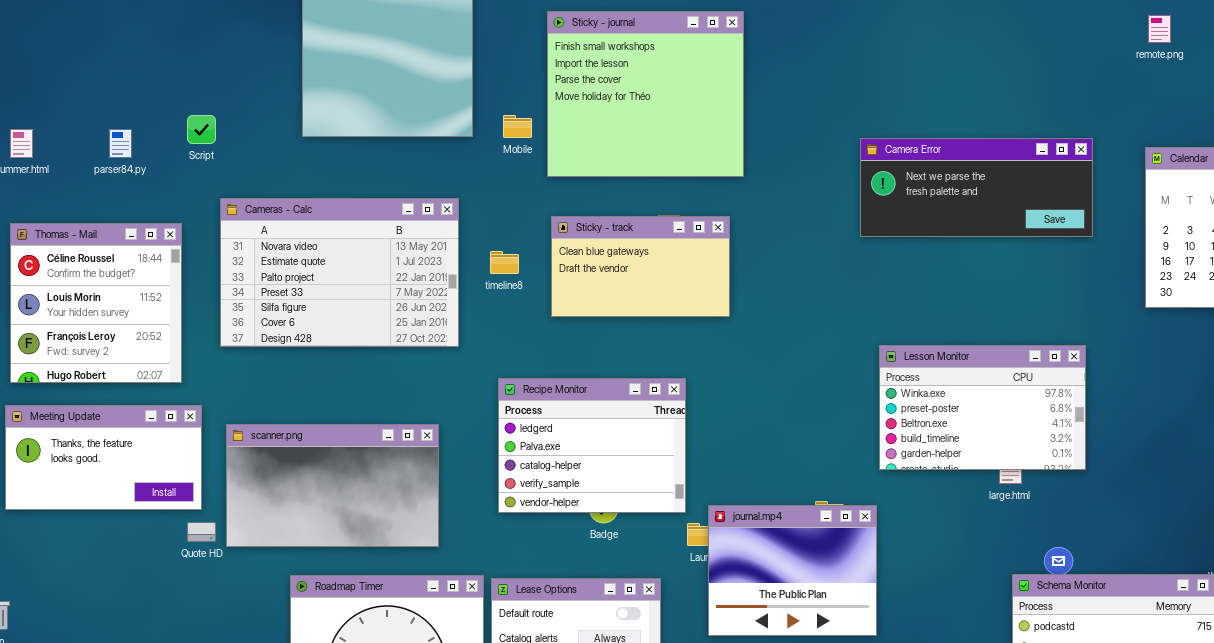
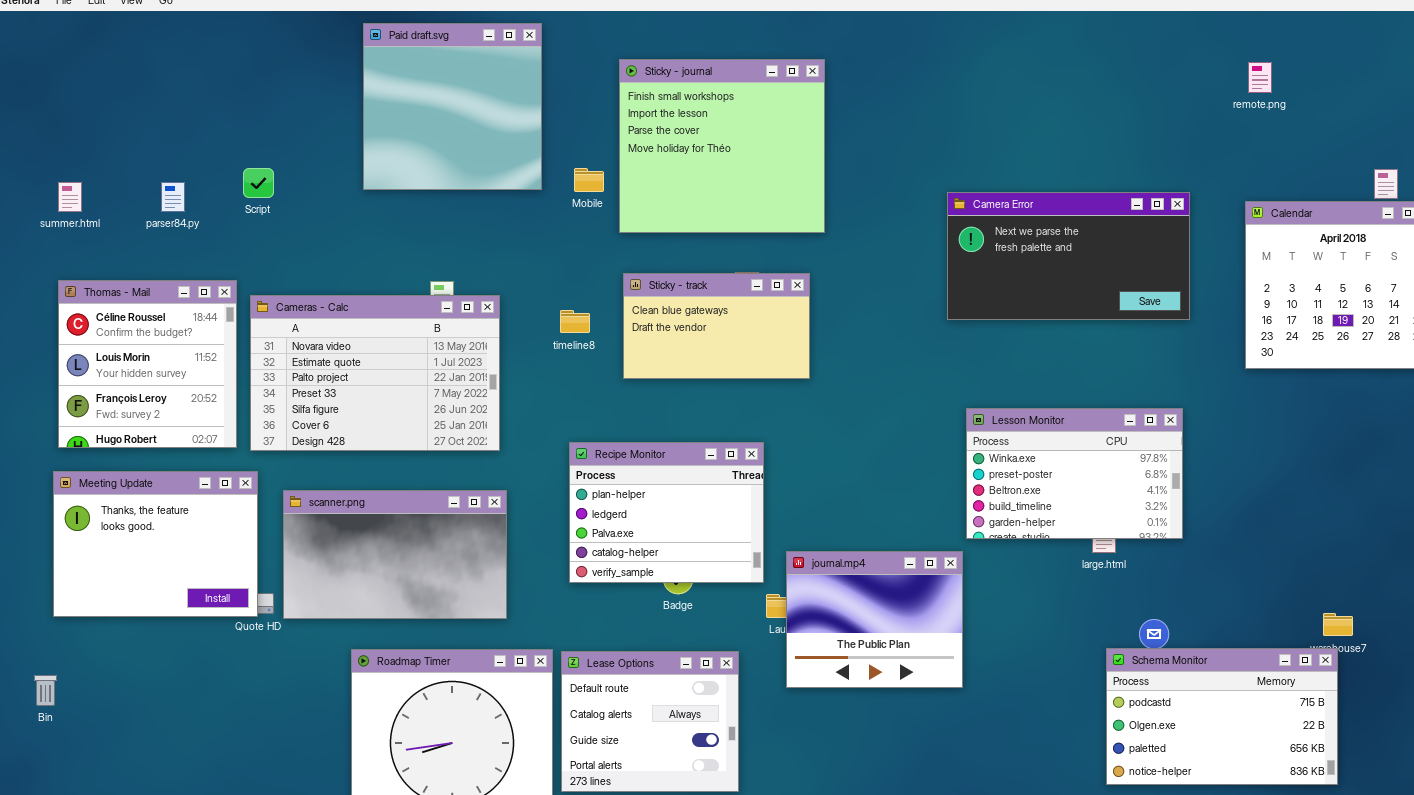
Camera Error: [860,138,1093,237] -> [947,192,1190,320], resized
Cameras - Calc: [220,198,459,347] -> [250,295,500,451], moved
Recipe Monitor: [498,378,686,513] -> [569,442,764,583], scrolled up 1 row
Meeting Update: [5,405,202,510] -> [53,471,258,617], resized
journal.mp4: [708,505,877,636] -> [786,551,963,688], moved

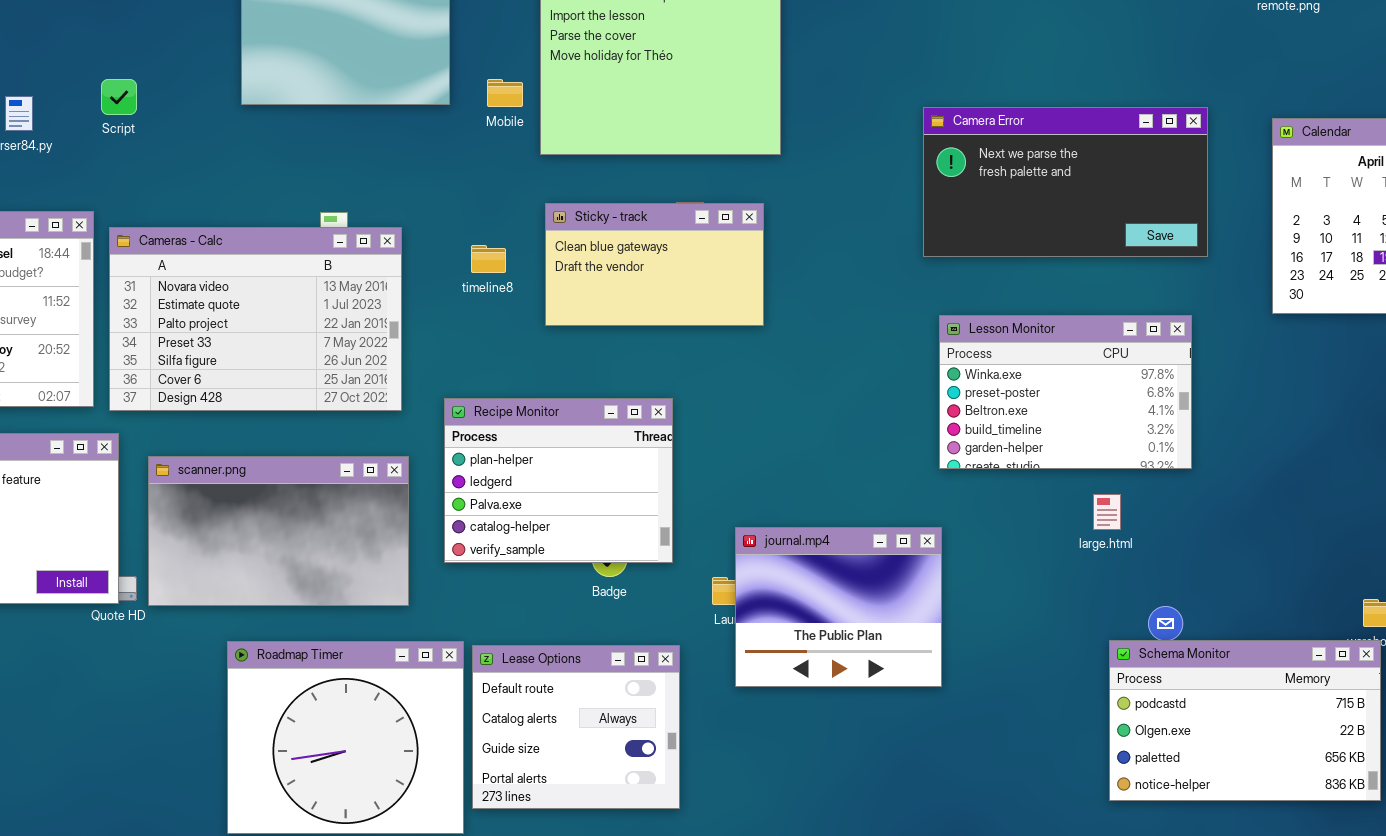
Lesson Monitor: [966,408,1183,539] -> [939,315,1192,469], moved
Recipe Monitor: [569,442,764,583] -> [444,398,673,563], moved

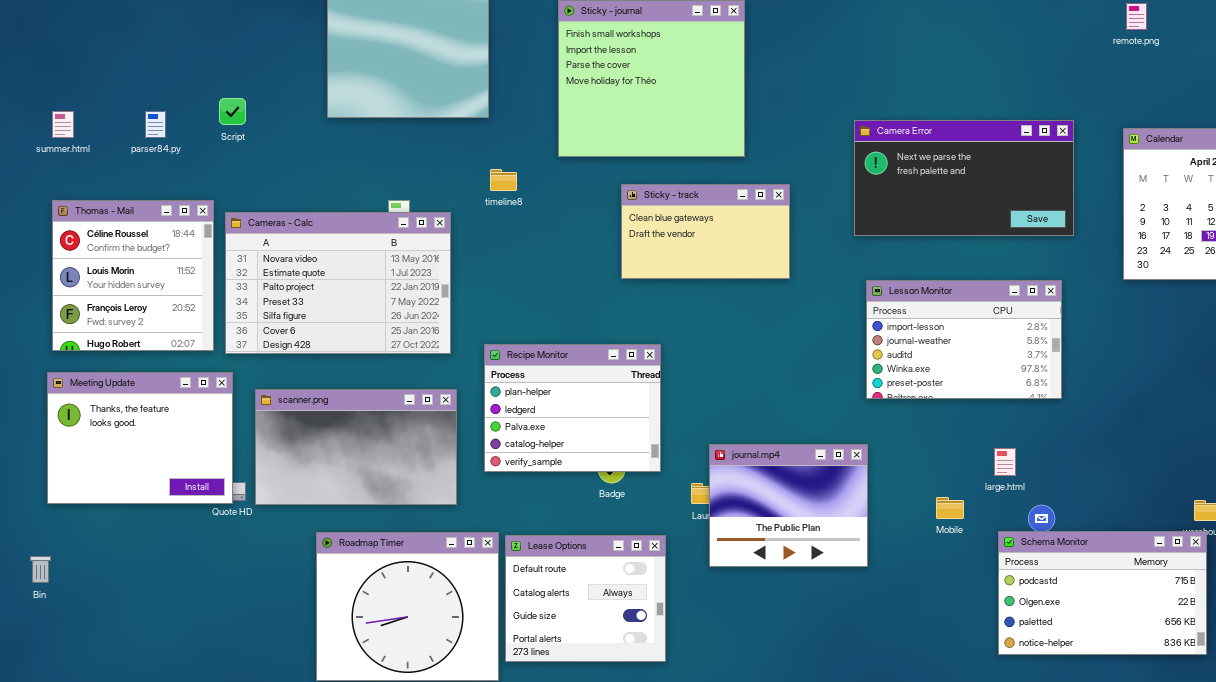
Mobile: [487,79,523,107] -> [936,497,964,519], moved
Sticky - track: [545,203,764,326] -> [621,184,790,279], moved
timeline8: [471,245,506,273] -> [490,169,517,191], moved
Lesson Monitor: [939,315,1192,469] -> [866,280,1062,399], scrolled up 3 rows
large.html: [1093,494,1121,530] -> [994,448,1016,476], moved

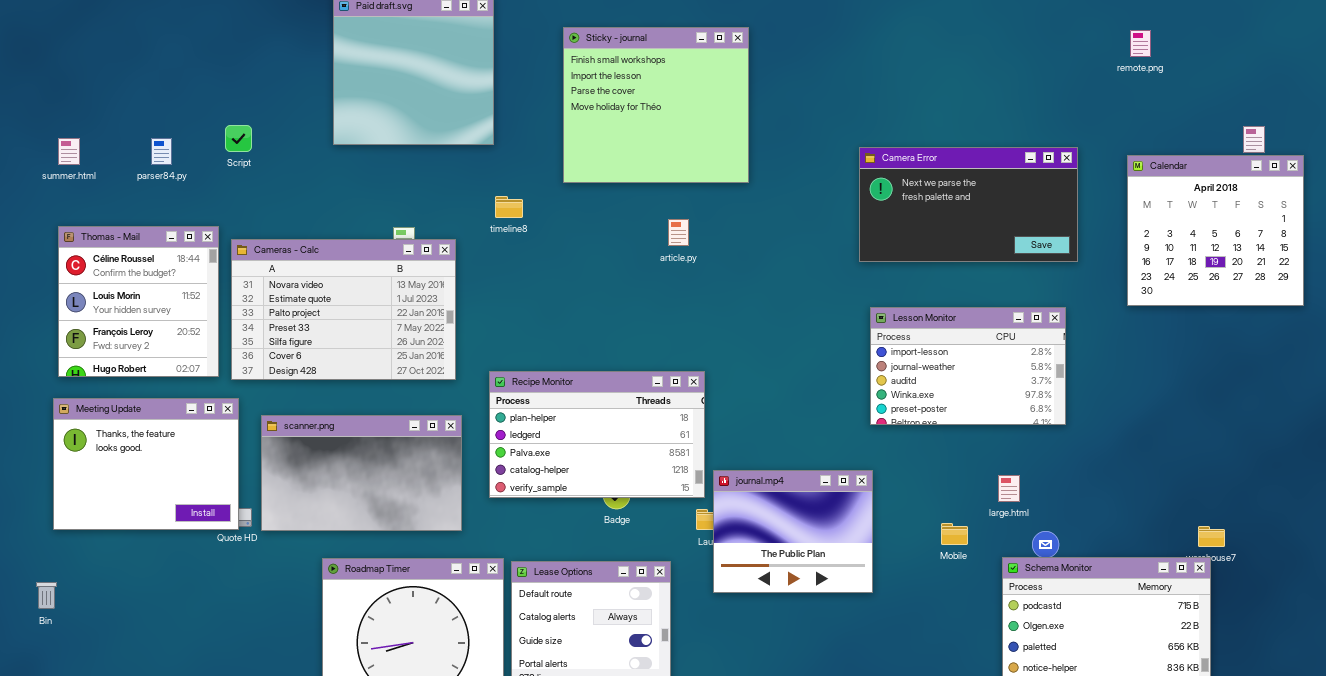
Sticky - track: [621,184,790,279] -> none, closed
Recipe Monitor: [484,344,661,472] -> [489,371,705,498], resized

